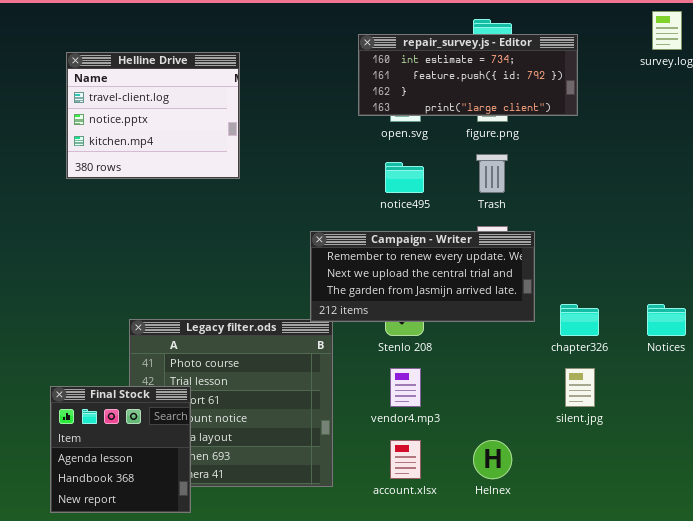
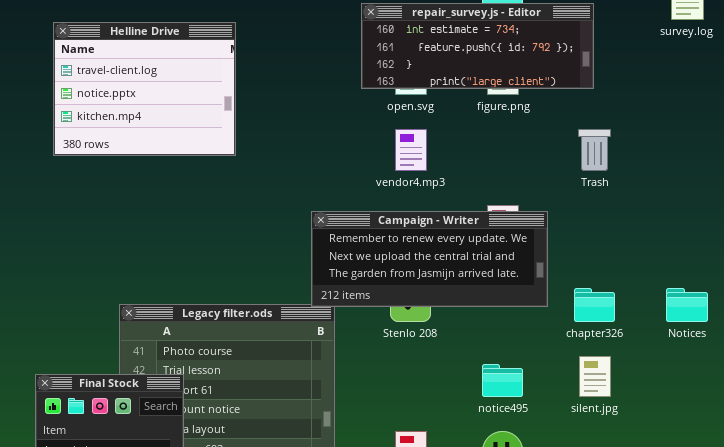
Trash: [476,154,508,193] -> [578,129,611,171], moved
notice495: [385,162,424,193] -> [482,364,523,397], moved
vendor4.mp3: [390,368,421,407] -> [395,129,427,171], moved

